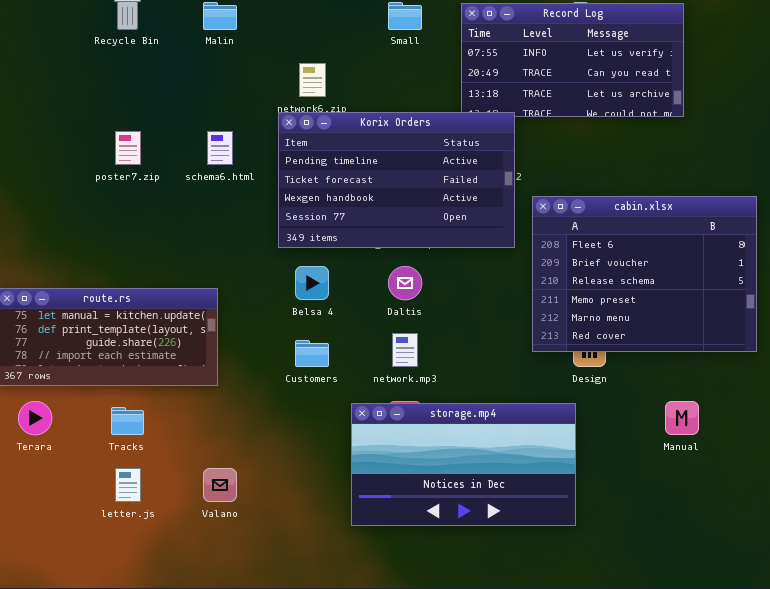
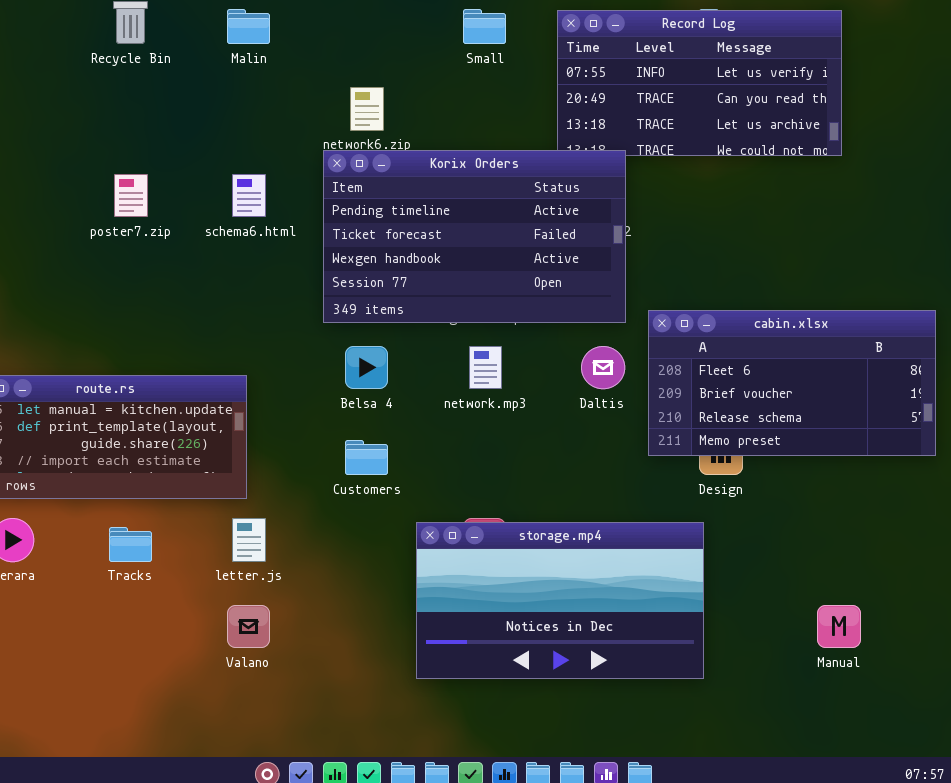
cabin.xlsx: [532,196,757,352] -> [648,310,936,456], resized
Daltis: [388,266,422,300] -> [581,346,625,389], moved
network.mp3: [392,333,418,367] -> [469,346,502,389], moved
Manual: [665,401,699,435] -> [817,605,861,648], moved
letter.js: [115,468,141,502] -> [232,518,266,562], moved

